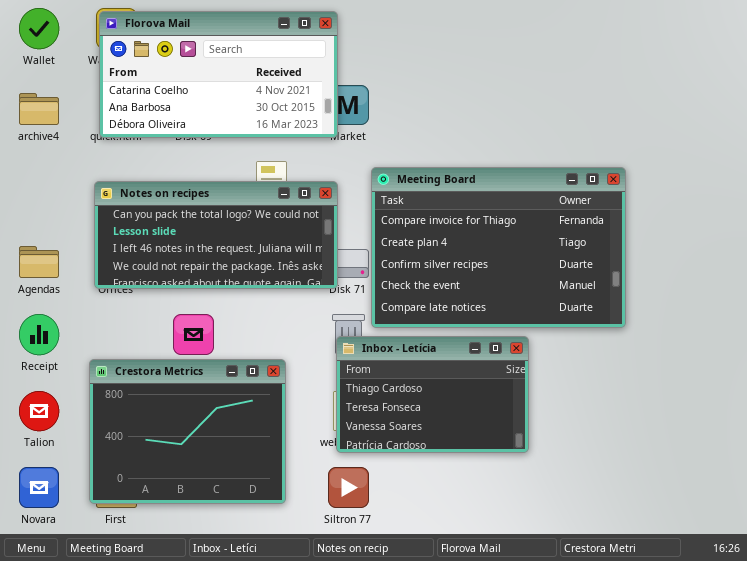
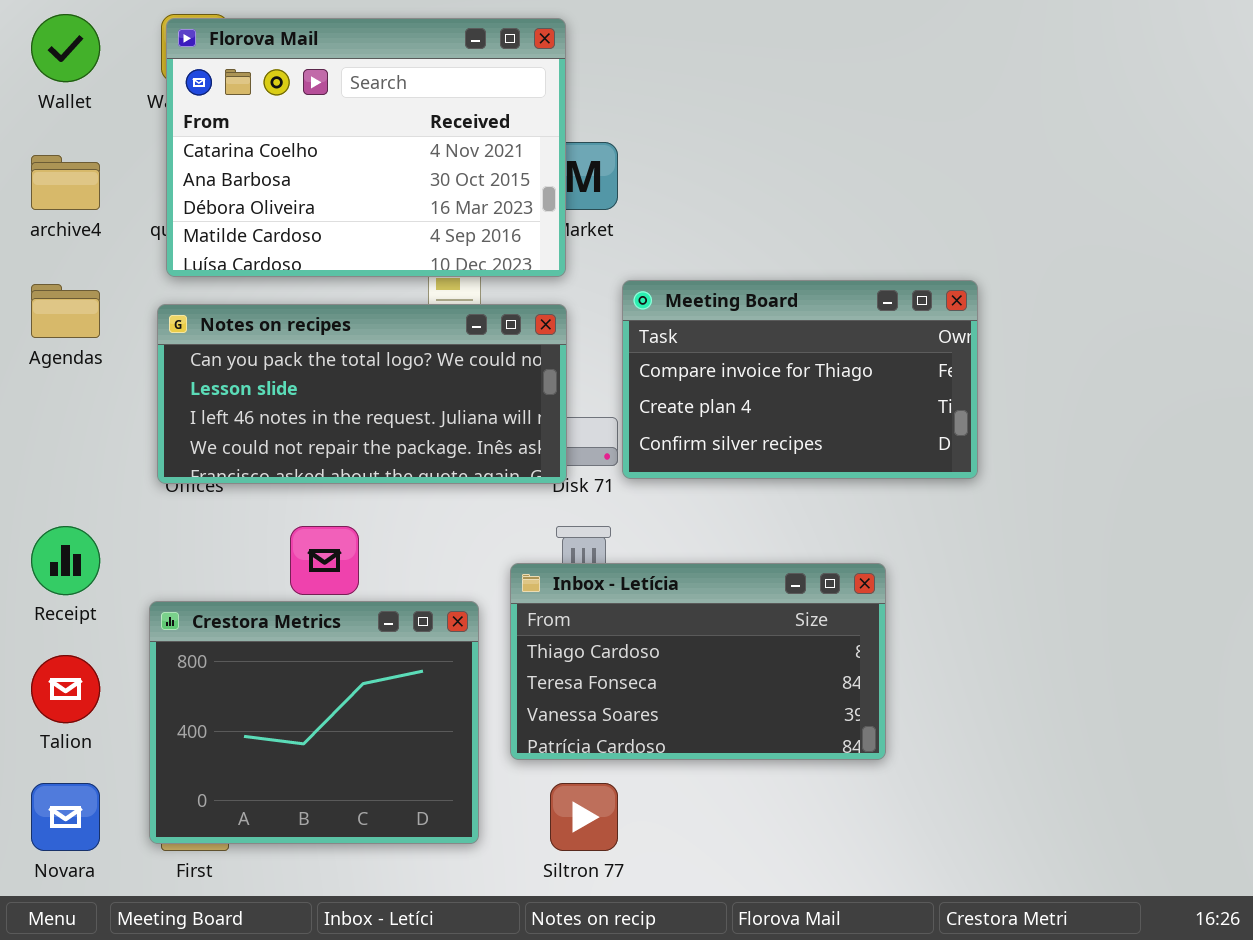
Florova Mail: [99,11,338,138] -> [166,18,566,277], resized
Meeting Board: [371,167,626,328] -> [622,280,978,479], resized
Agendas: [19,246,59,278] -> [31,284,100,338], moved
Inbox - Letícia: [336,336,529,453] -> [510,563,886,760], resized

